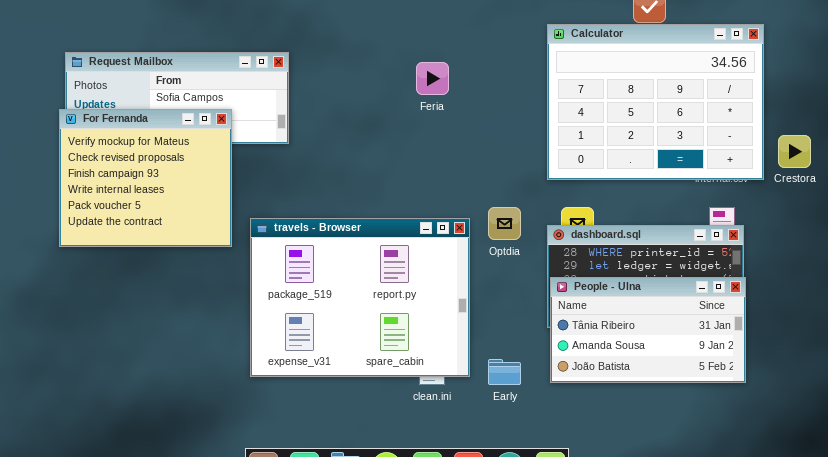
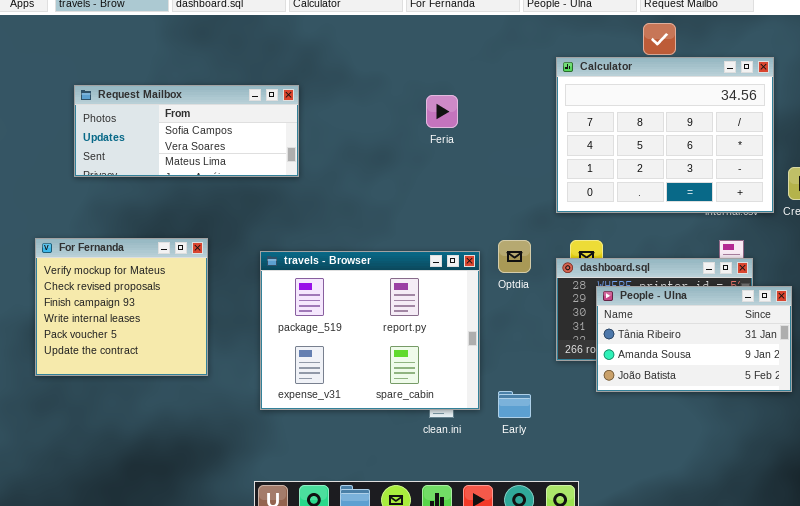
For Fernanda: [59,109,232,247] -> [35,238,208,376], moved
People - Ulna: [550,277,746,383] -> [596,286,792,392], moved

